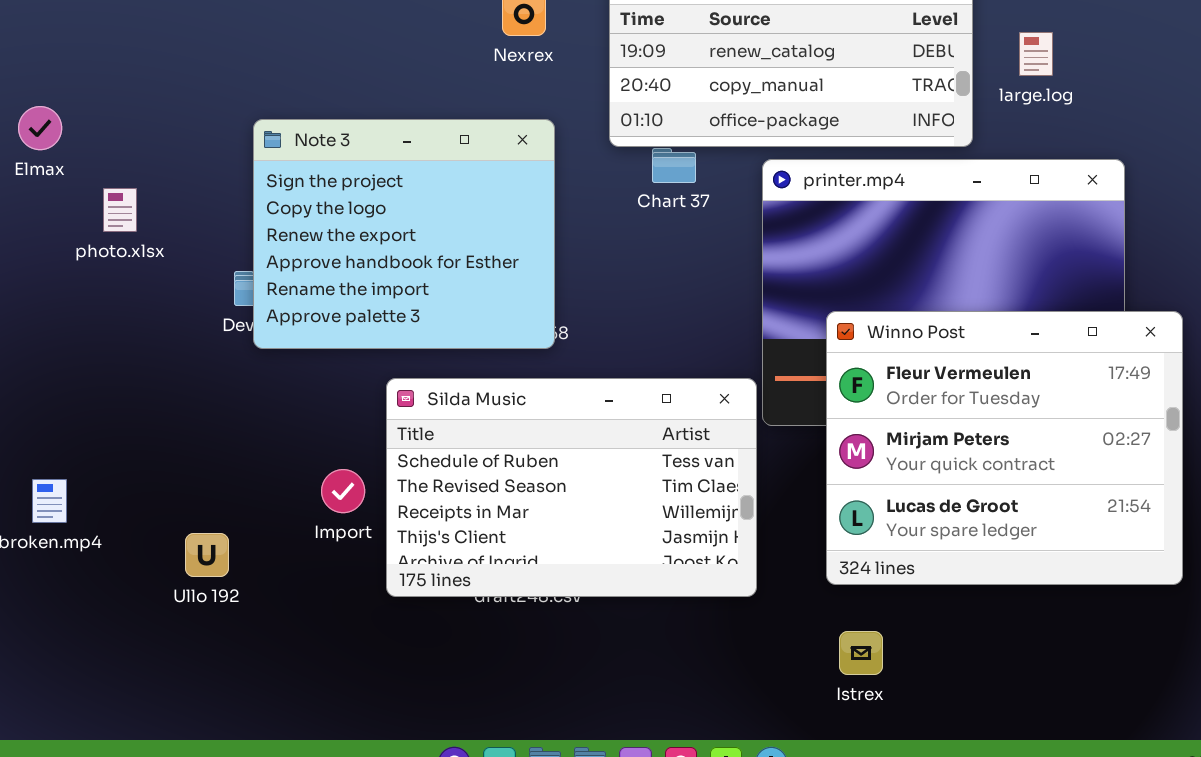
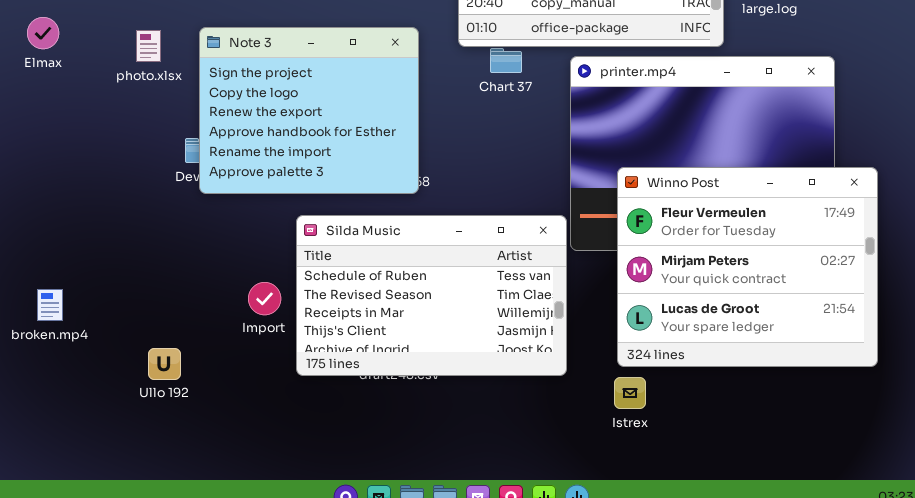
photo.xlsx: [103,188,137,232] -> [136,30,161,62], moved
Ullo 192: [185,533,229,577] -> [148,348,181,380], moved
Istrex: [839,631,883,675] -> [614,377,646,409], moved

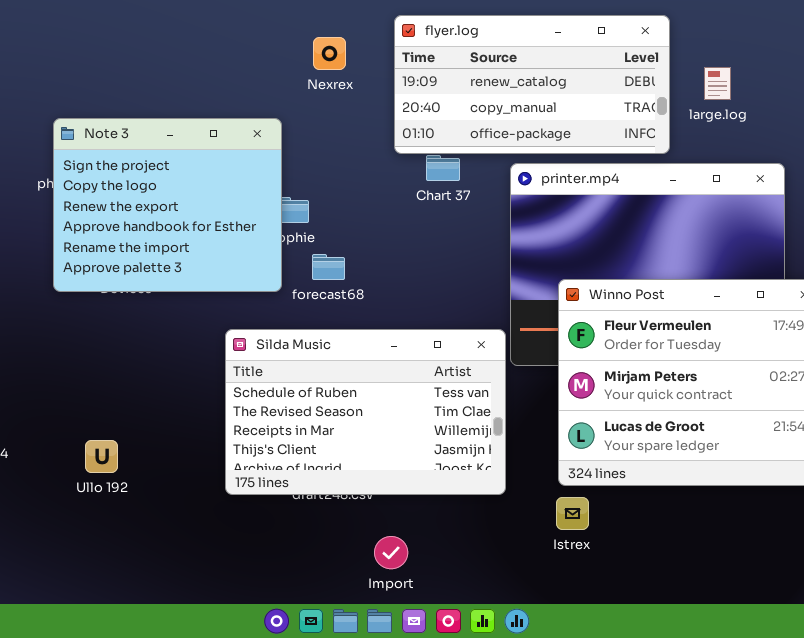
Note 3: [199,27,419,194] -> [53,118,282,292], moved
Import: [248,282,281,315] -> [374,536,408,569], moved
Ullo 192: [148,348,181,380] -> [85,440,118,473], moved

